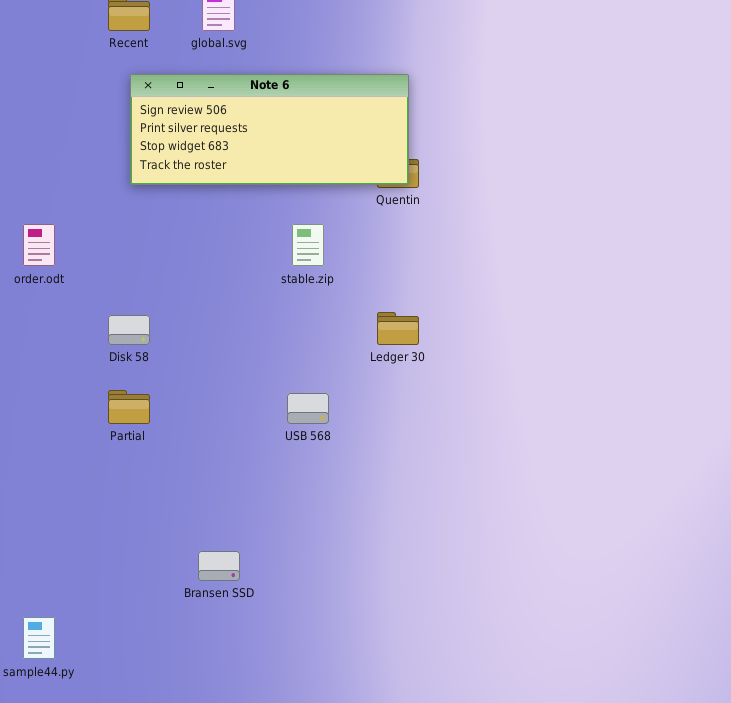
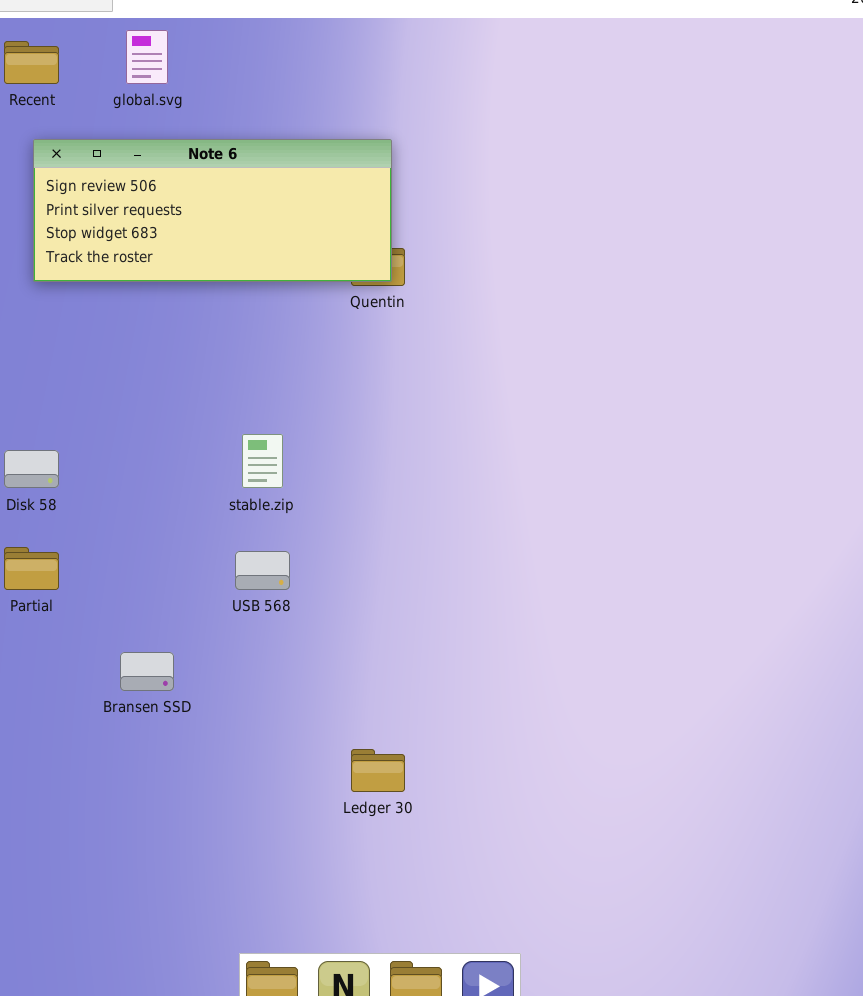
stable.zip: [292,224,324,266] -> [242,434,283,488], moved
Ledger 30: [377,312,419,345] -> [351,749,405,792], moved
Bransen SSD: [198,551,240,581] -> [120,652,174,691], moved

